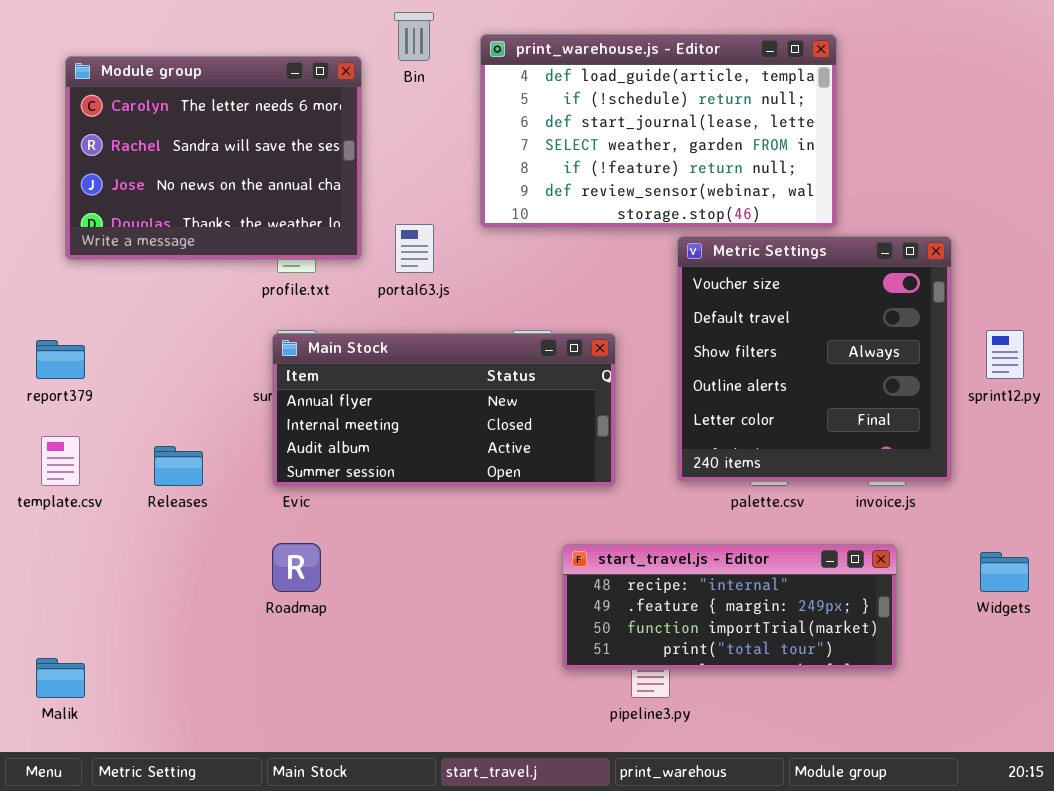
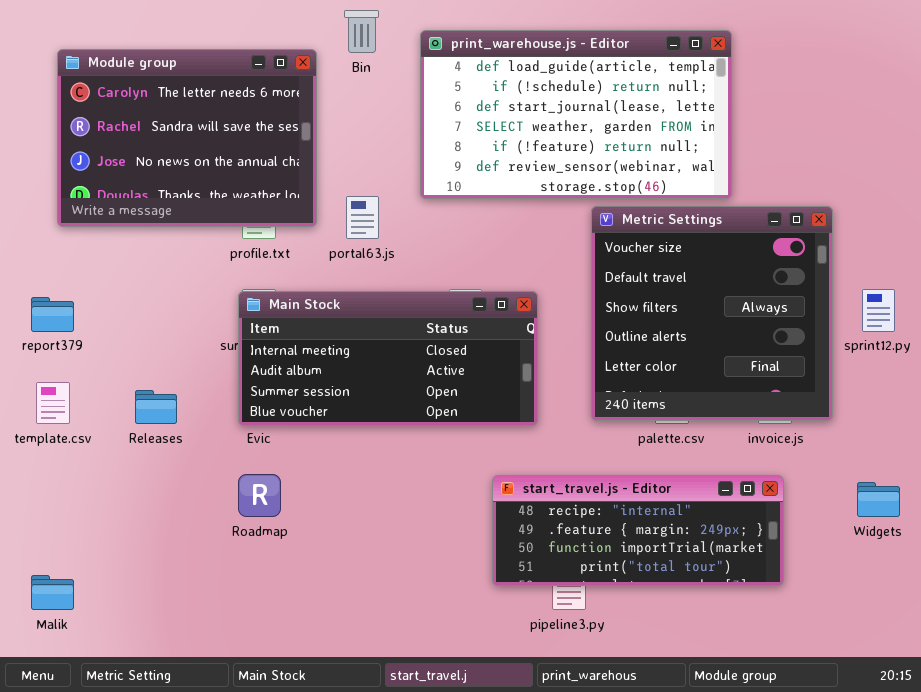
Main Stock: [272,333,616,487] -> [238,291,538,426], scrolled down 1 row

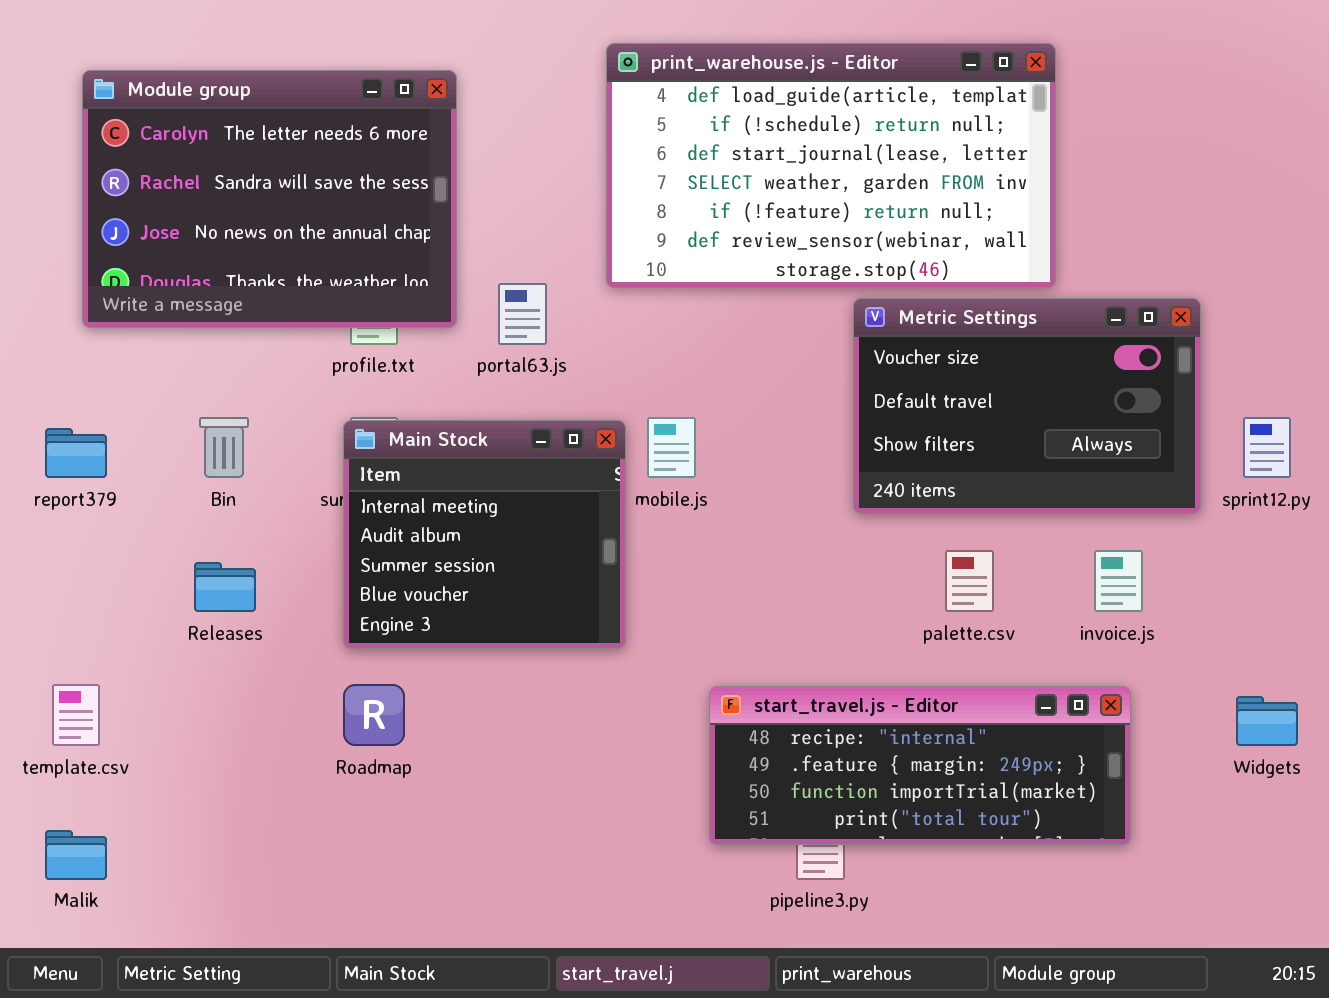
Bin: [344,10,379,53] -> [199,417,249,478], moved
Metric Settings: [591,206,833,421] -> [853,298,1201,514], resized
Main Stock: [238,291,538,426] -> [343,420,626,649], resized
template.csv: [36,382,70,424] -> [52,684,100,746], moved

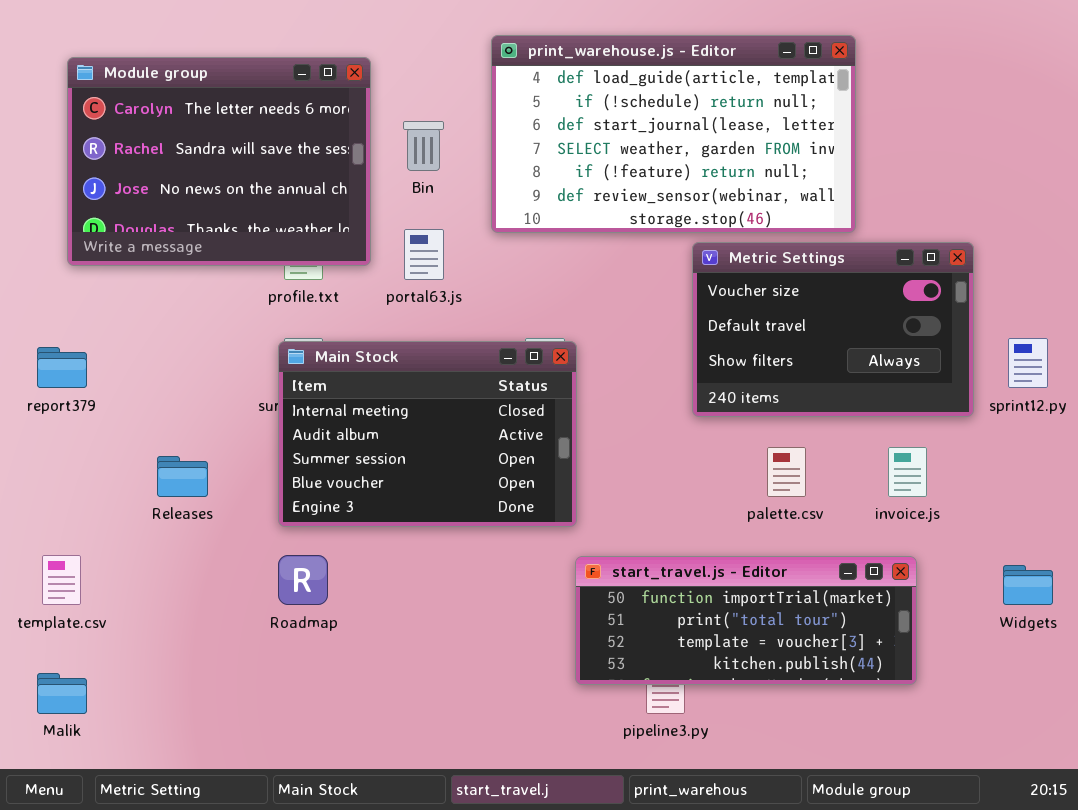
Bin: [199,417,249,478] -> [403,121,444,171], moved
Main Stock: [343,420,626,649] -> [278,341,577,527], resized
start_travel.js - Editor: [709,686,1131,845] -> [575,556,917,685], scrolled down 2 rows

